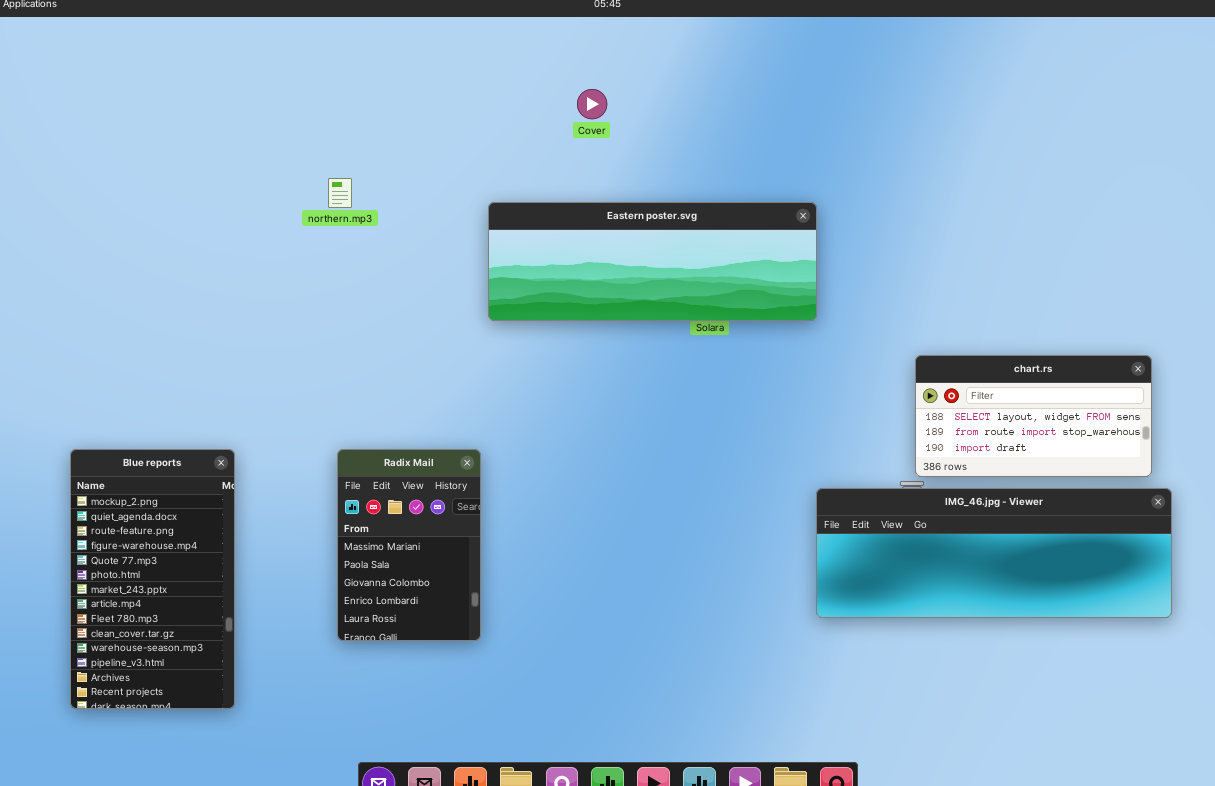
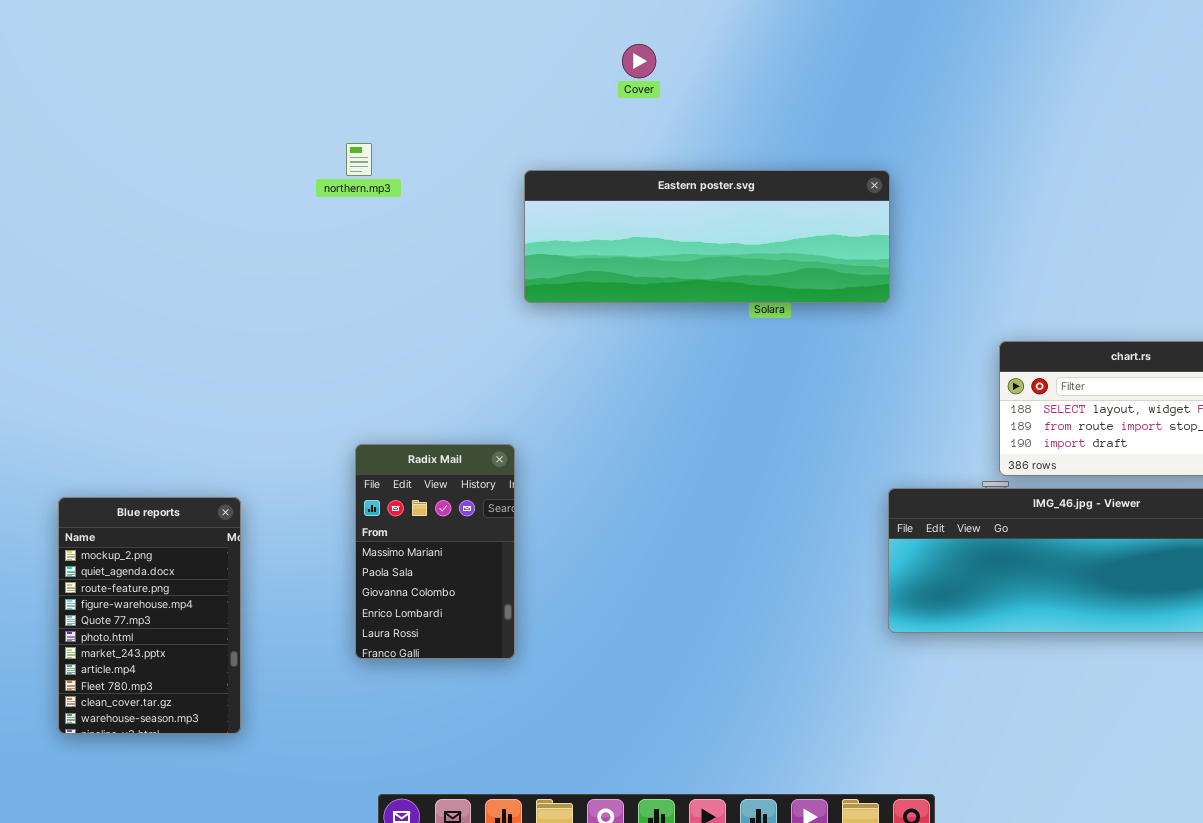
Blue reports: [70,449,235,709] -> [58,497,241,734], resized

